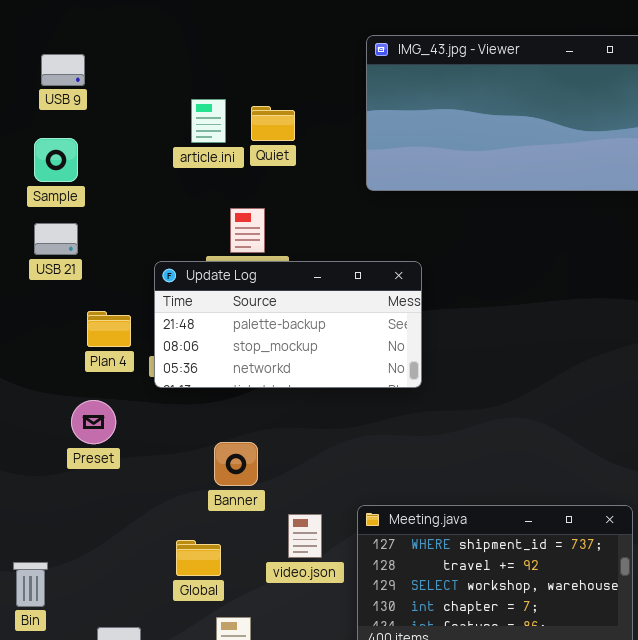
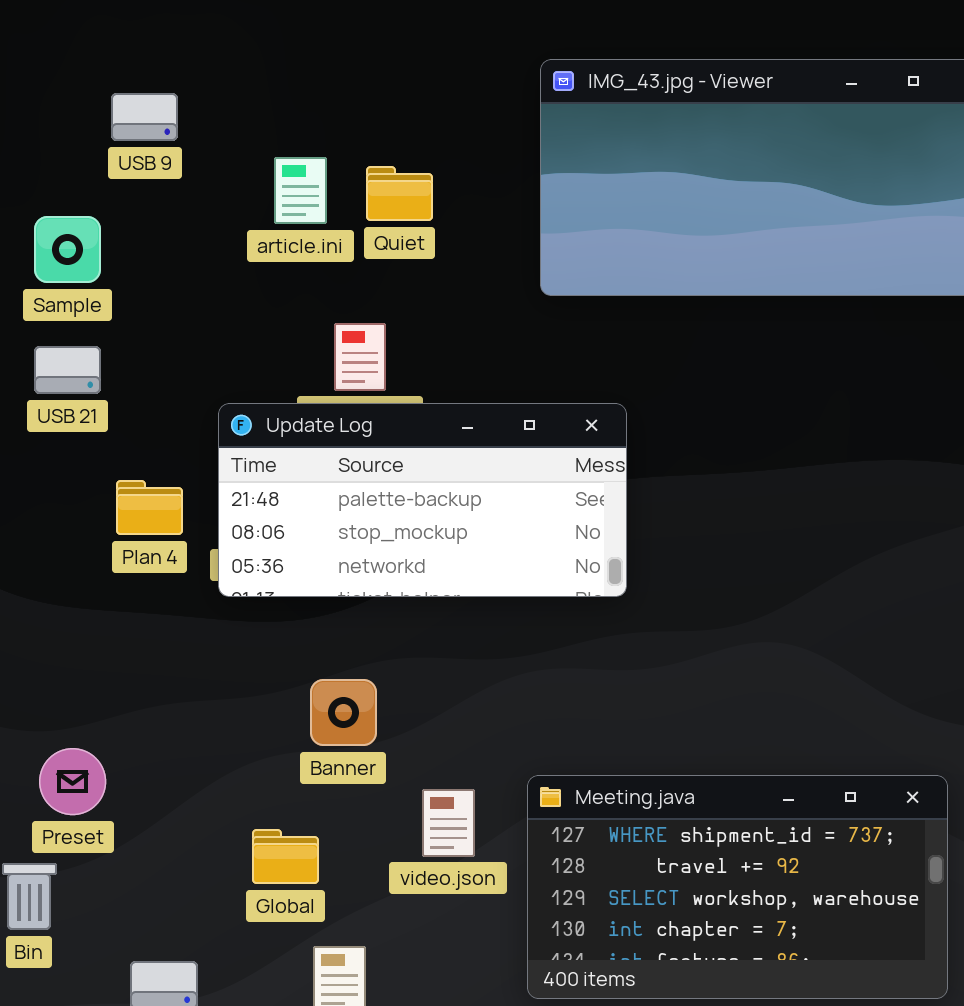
USB 9: [41,54,85,86] -> [111,93,178,141], moved
Preset: [71,400,116,444] -> [39,748,106,815], moved

